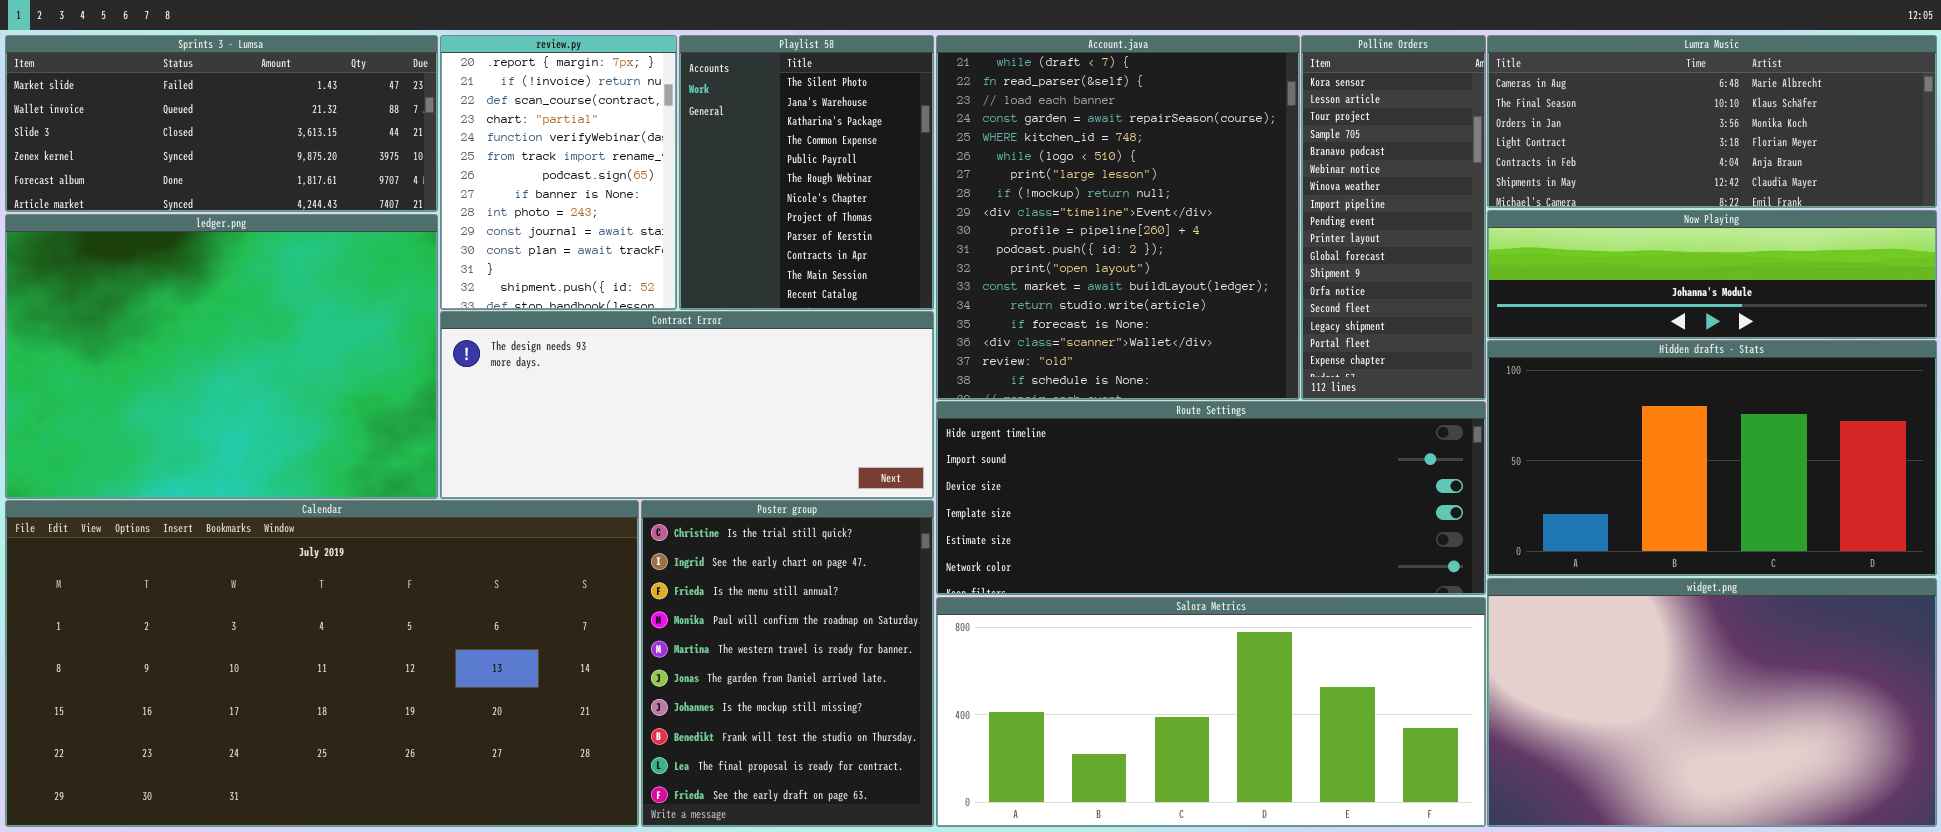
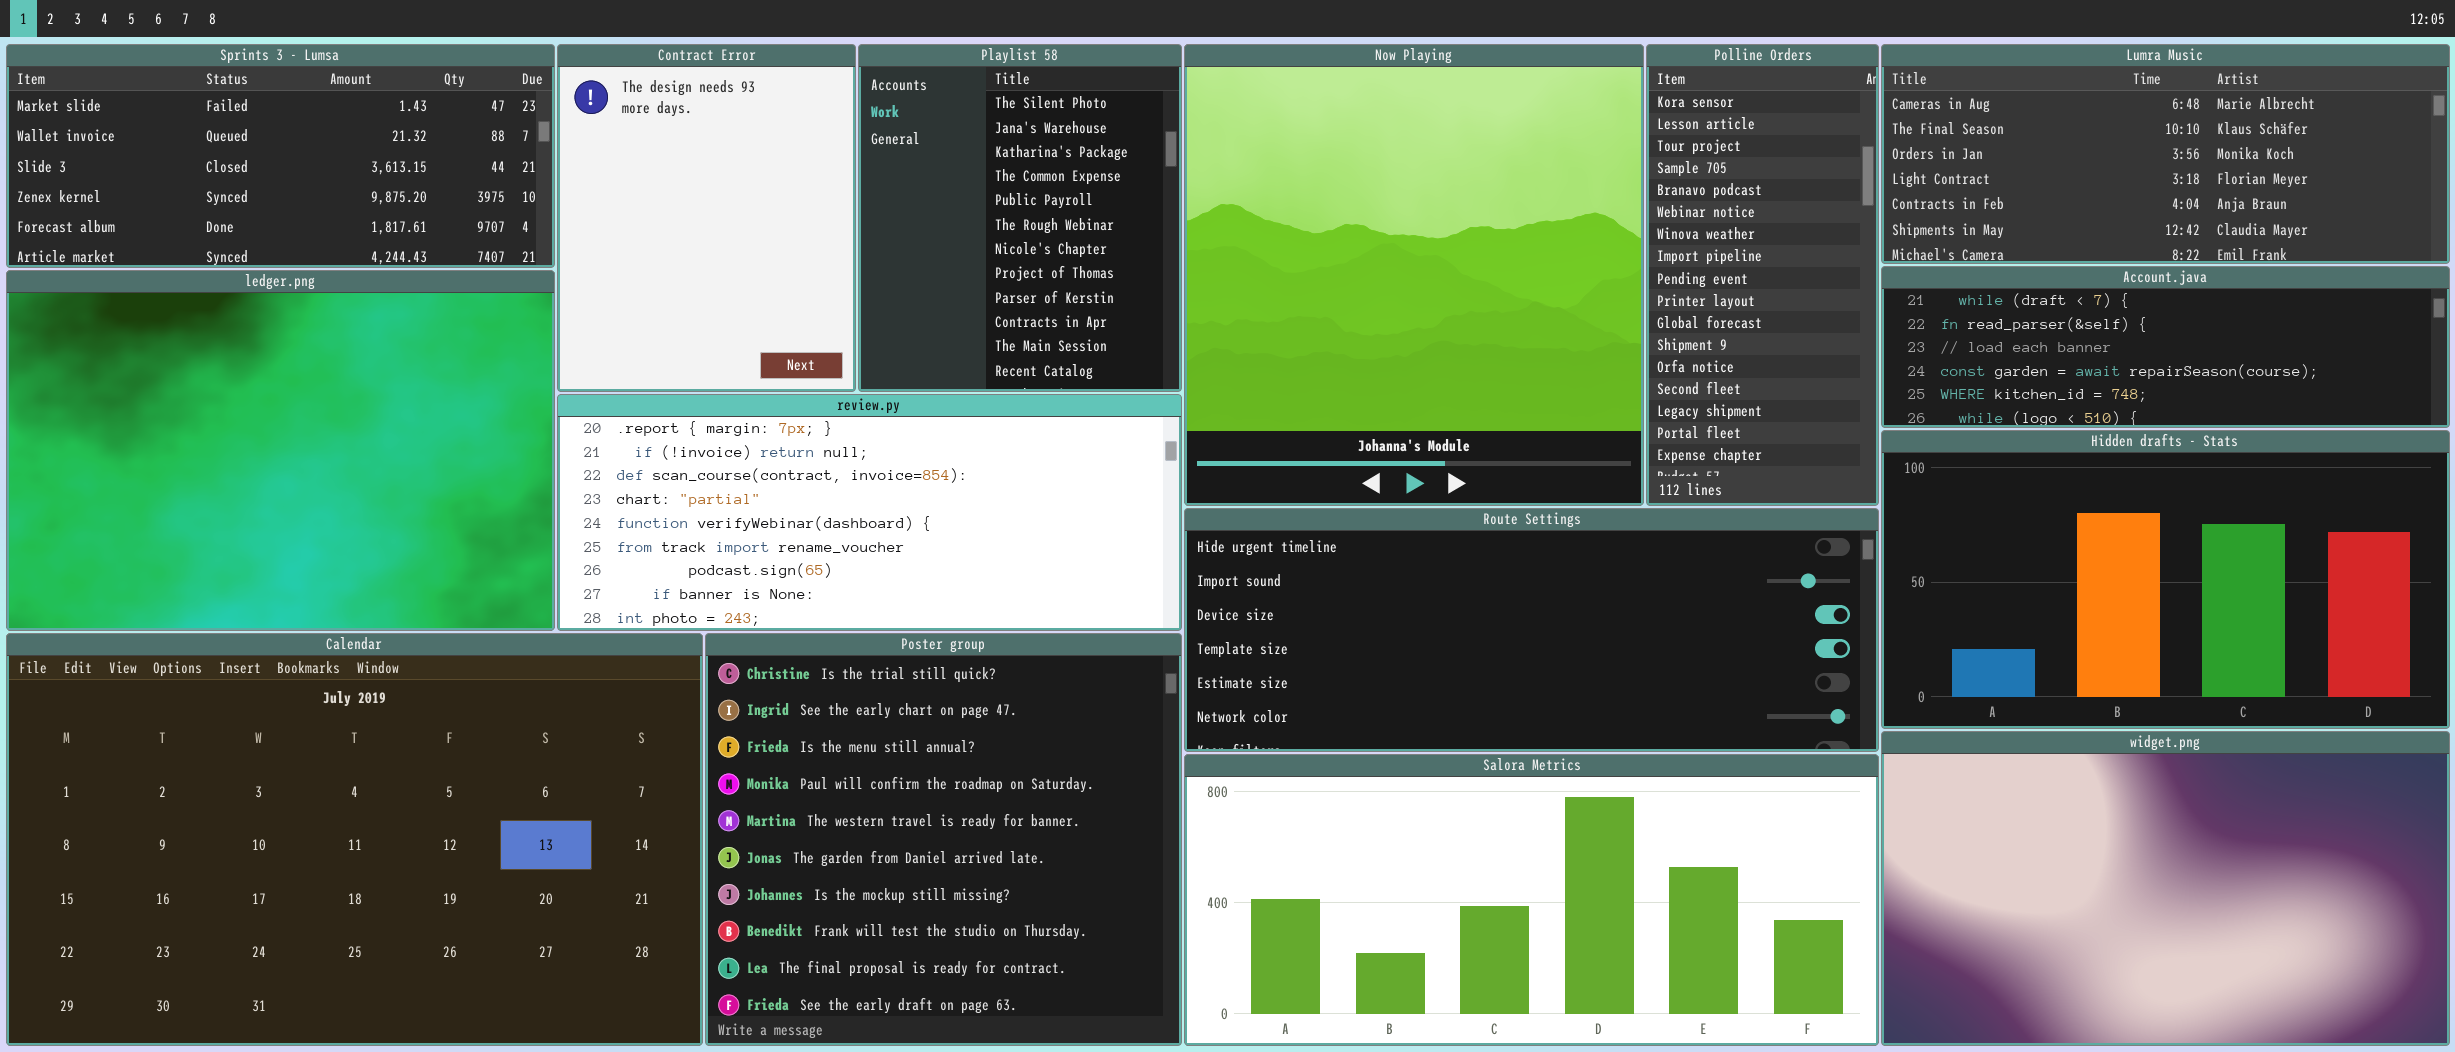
review.py: [440,35,677,310] -> [557,394,1182,631], moved, resized
Account.java: [936,35,1300,400] -> [1881,266,2450,428], moved, resized
Now Playing: [1487,210,1937,339] -> [1184,44,1644,506], moved, resized
Contract Error: [440,311,934,499] -> [557,44,856,392], moved, resized
Calendar: [5,500,639,827] -> [6,633,703,1046], resized
Poster group: [641,500,934,827] -> [705,633,1182,1046], resized

